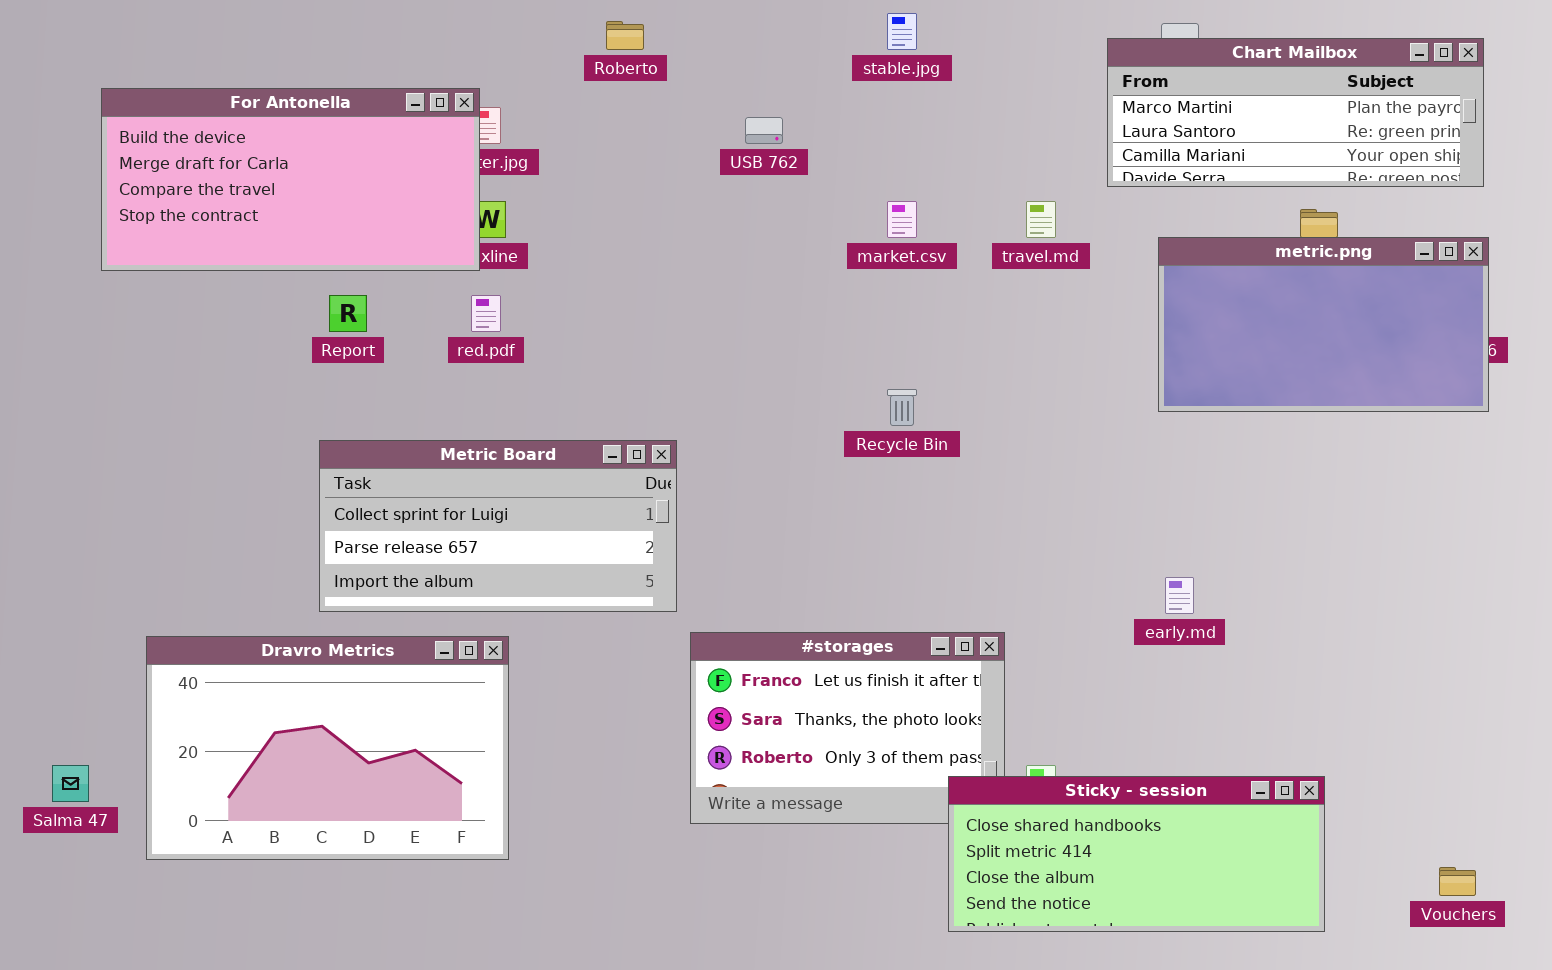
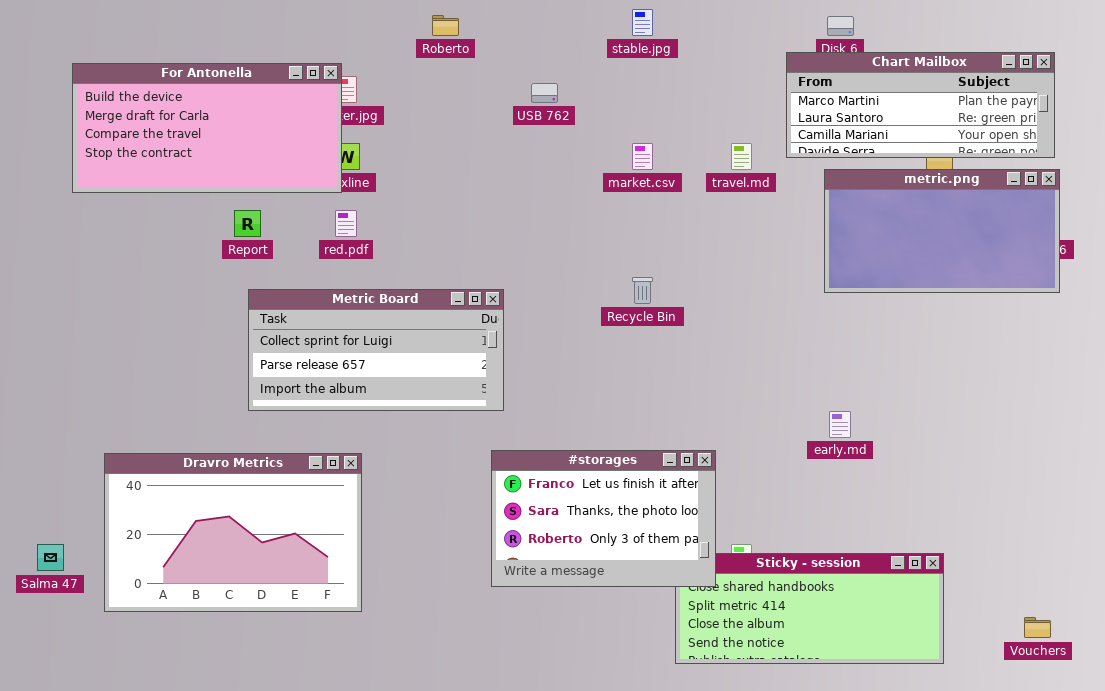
Chart Mailbox: [1107,38,1484,187] -> [786,52,1055,158], moved
Metric Board: [319,440,677,612] -> [248,289,504,411], moved
#storages: [690,632,1005,824] -> [491,450,716,587], raised

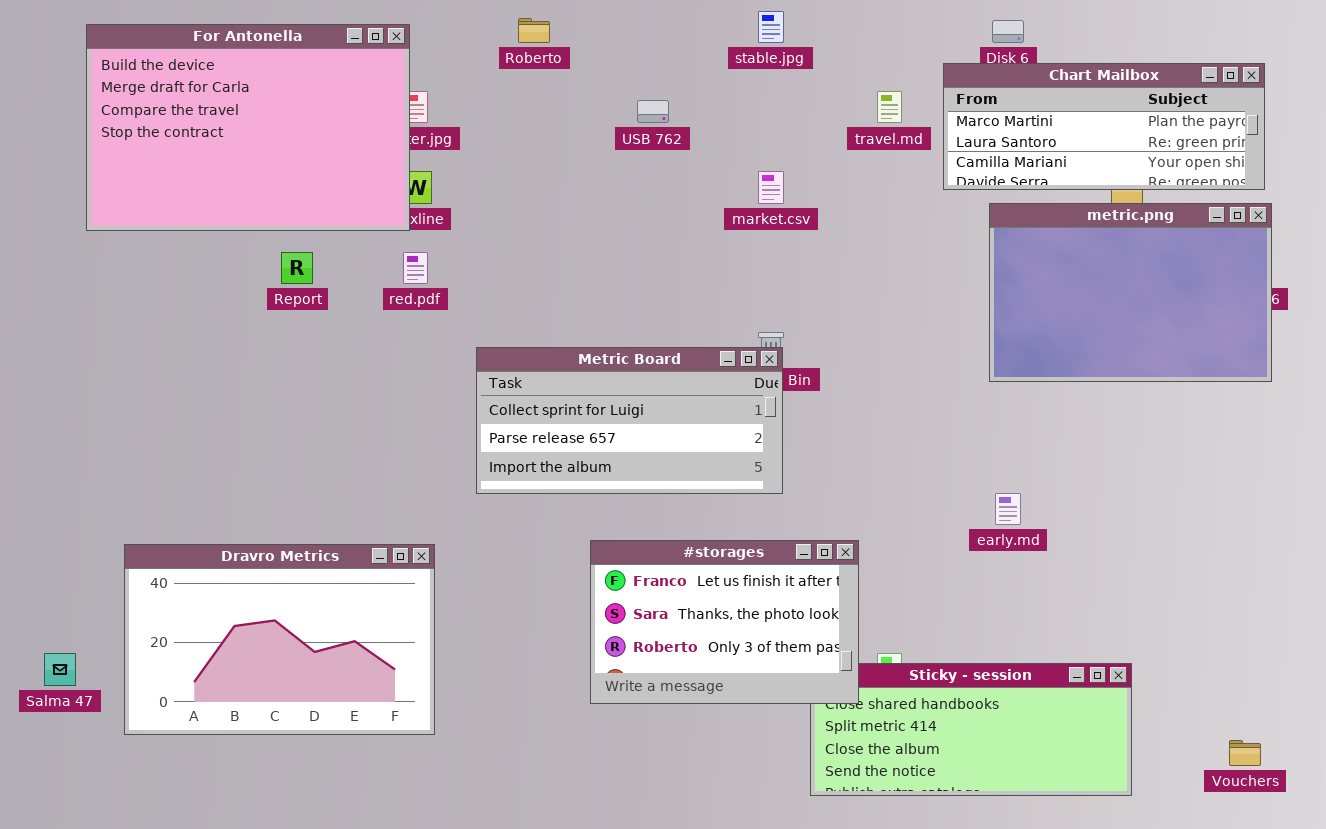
For Antonella: [72,63,342,193] -> [86,24,410,231], resized
travel.md: [731,143,752,170] -> [877,91,902,123], moved
metric.png: [824,169,1060,293] -> [989,203,1272,382], resized
Metric Board: [248,289,504,411] -> [476,347,783,494], moved

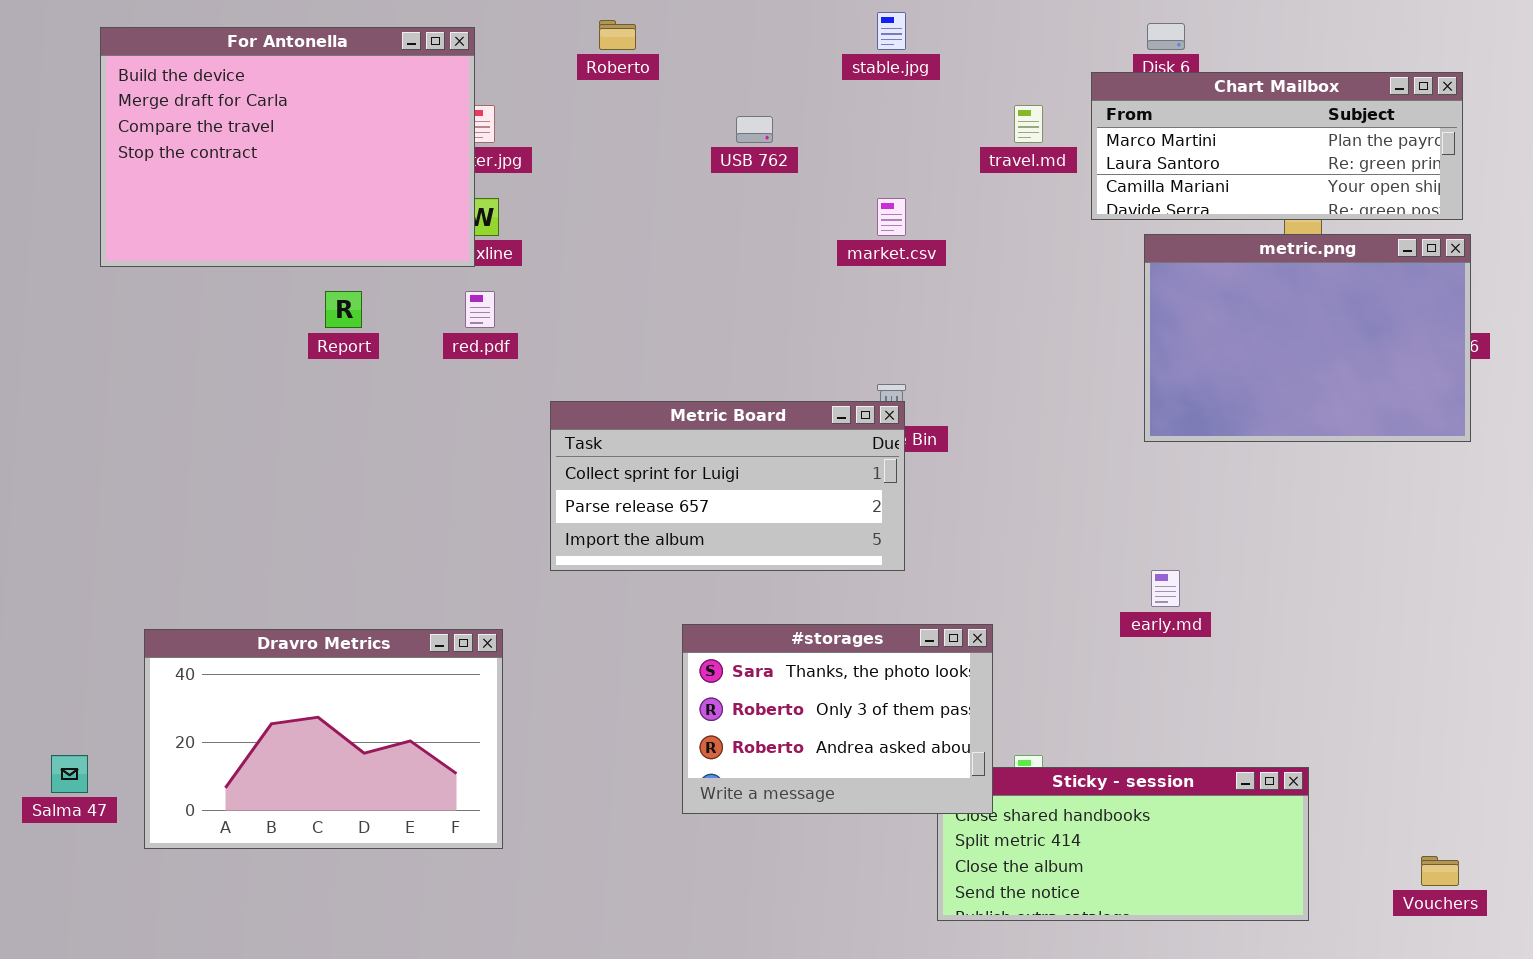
#storages: [590,540,859,704] -> [682,624,993,814], scrolled down 1 row

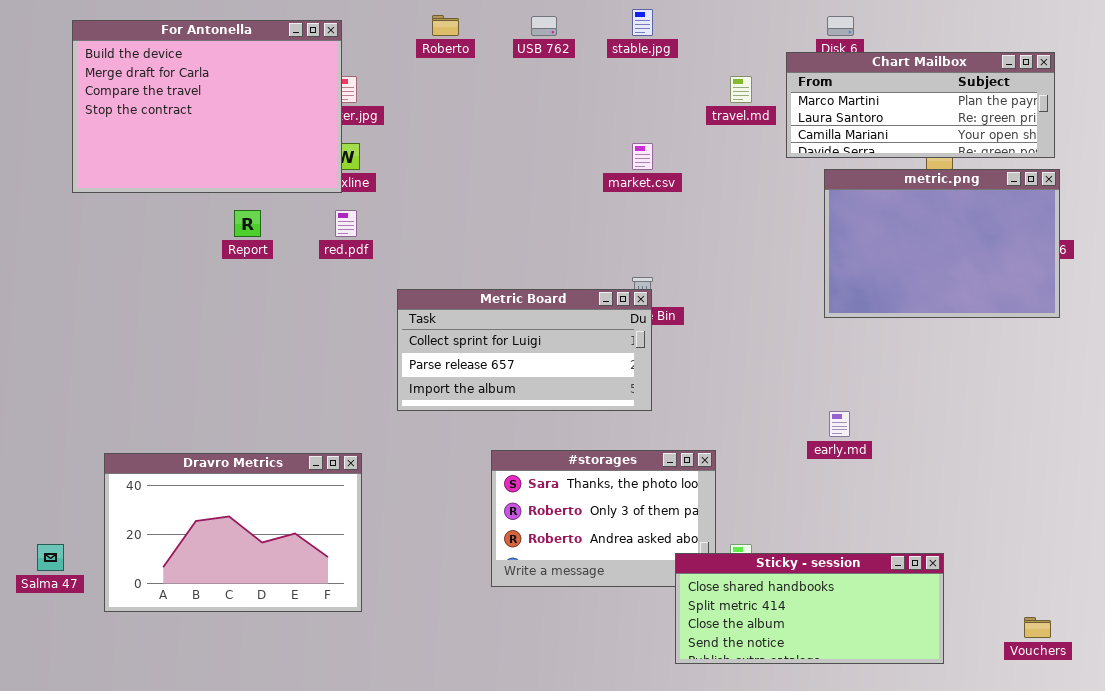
USB 762: [736,116,773,143] -> [531,16,557,36], moved
Sticky - session: [937,767,1309,921] -> [675,553,944,664], raised

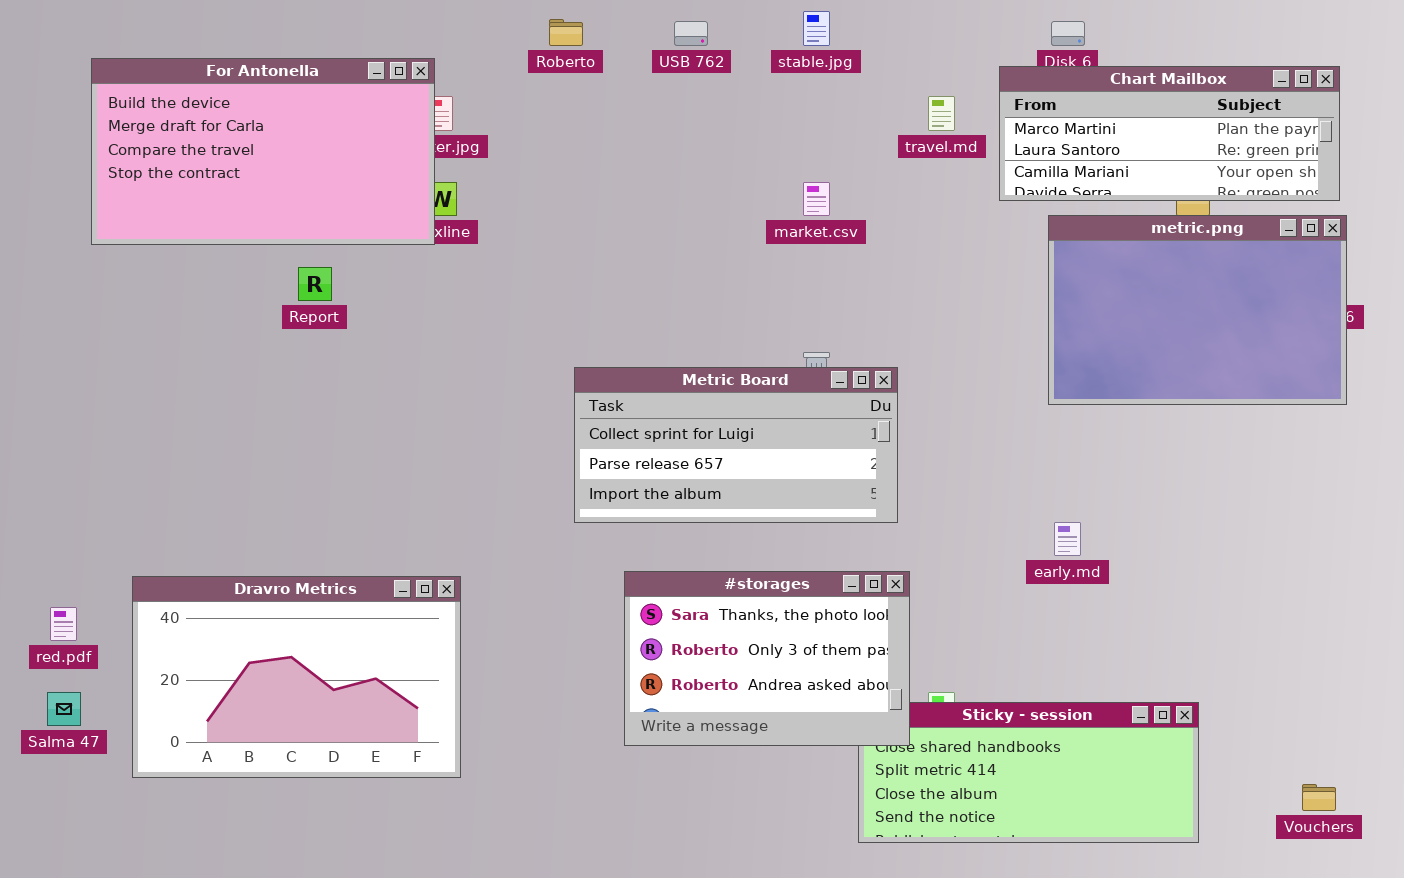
For Antonella: [72,20,342,193] -> [91,58,435,245], resized
red.pdf: [335,210,357,237] -> [50,607,77,641], moved
Metric Board: [397,289,652,411] -> [574,367,898,523], moved
#storages: [491,450,716,587] -> [624,571,910,746], raised

